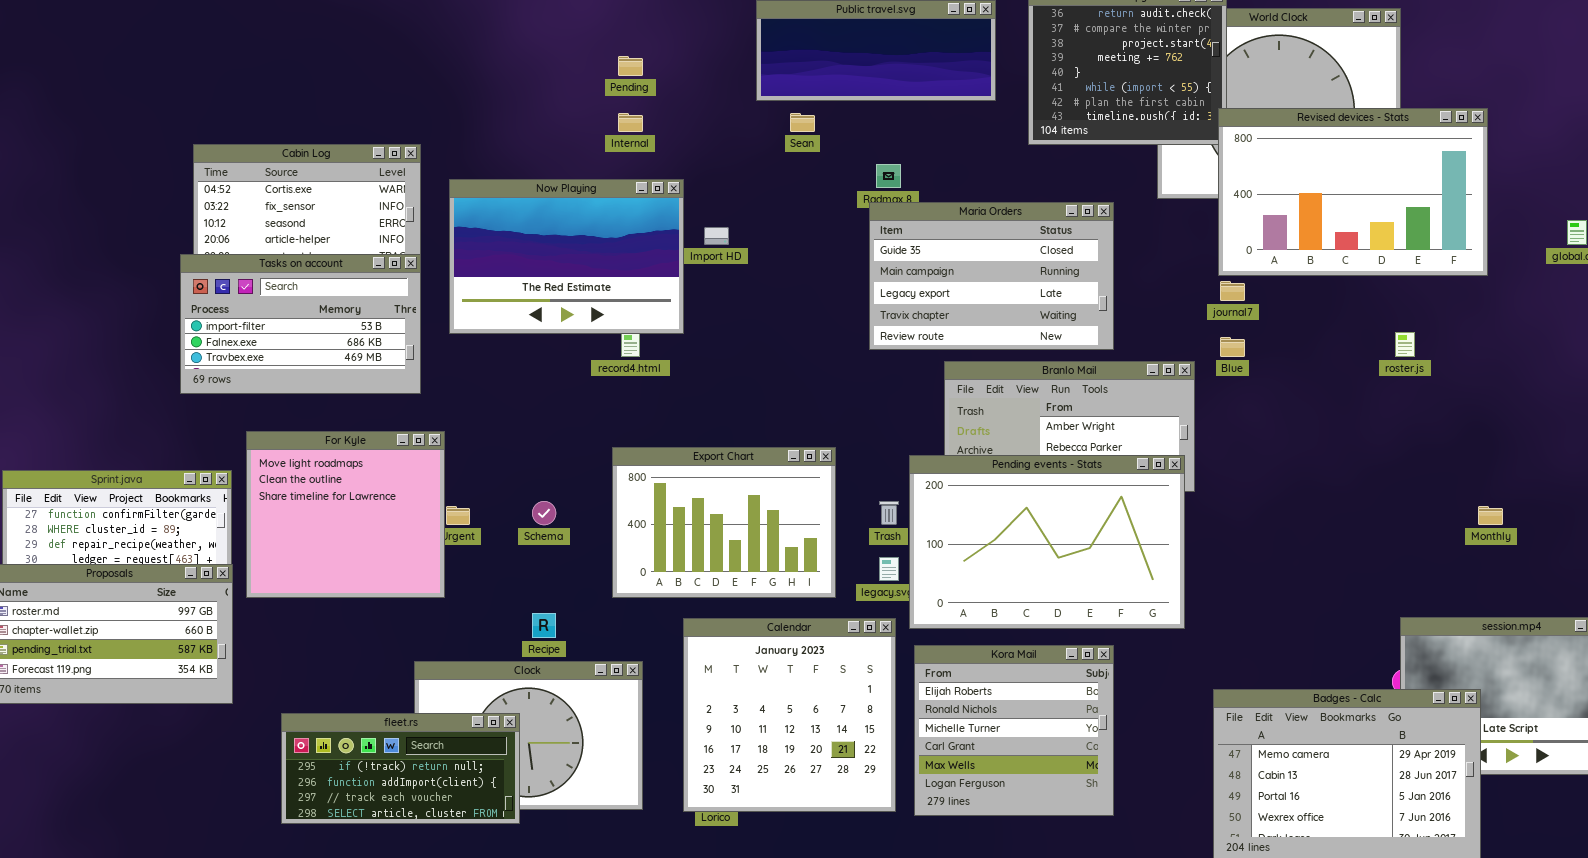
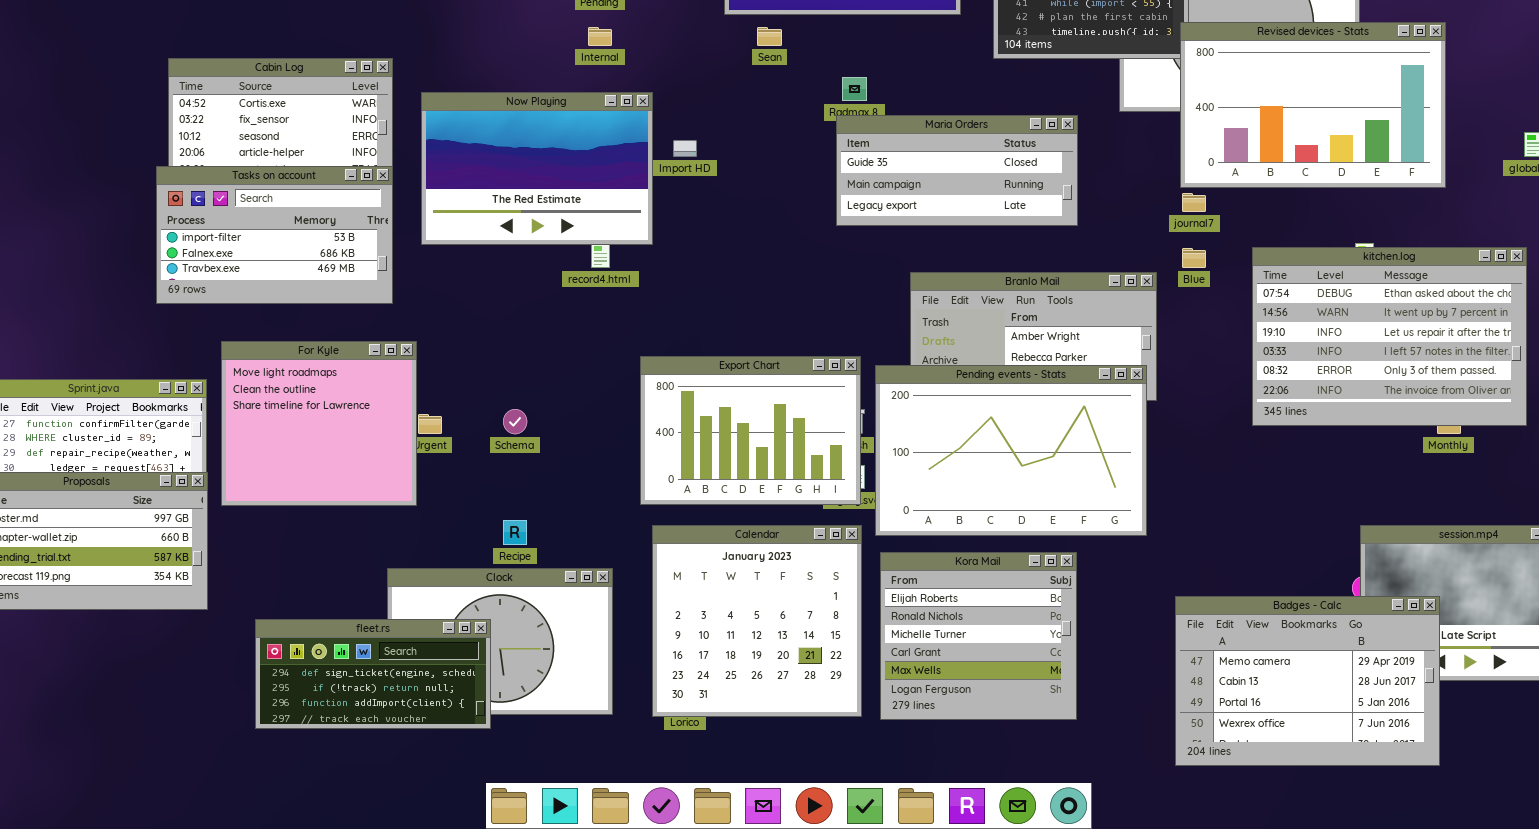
Maria Orders: [869,202,1114,350] -> [836,115,1078,226], resized
kitchen.log: none -> [1252,247,1527,426], opened
Export Chart: [612,447,836,598] -> [640,356,861,505], moved
fleet.rs: [281,713,520,824] -> [255,619,491,729], scrolled up 1 row

